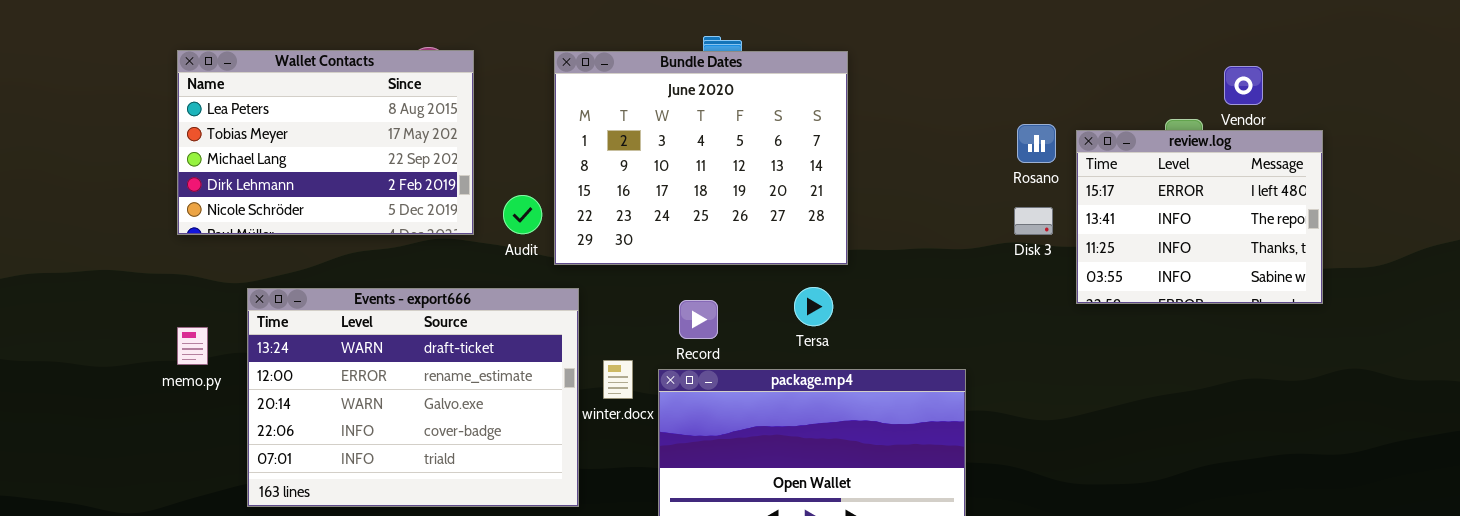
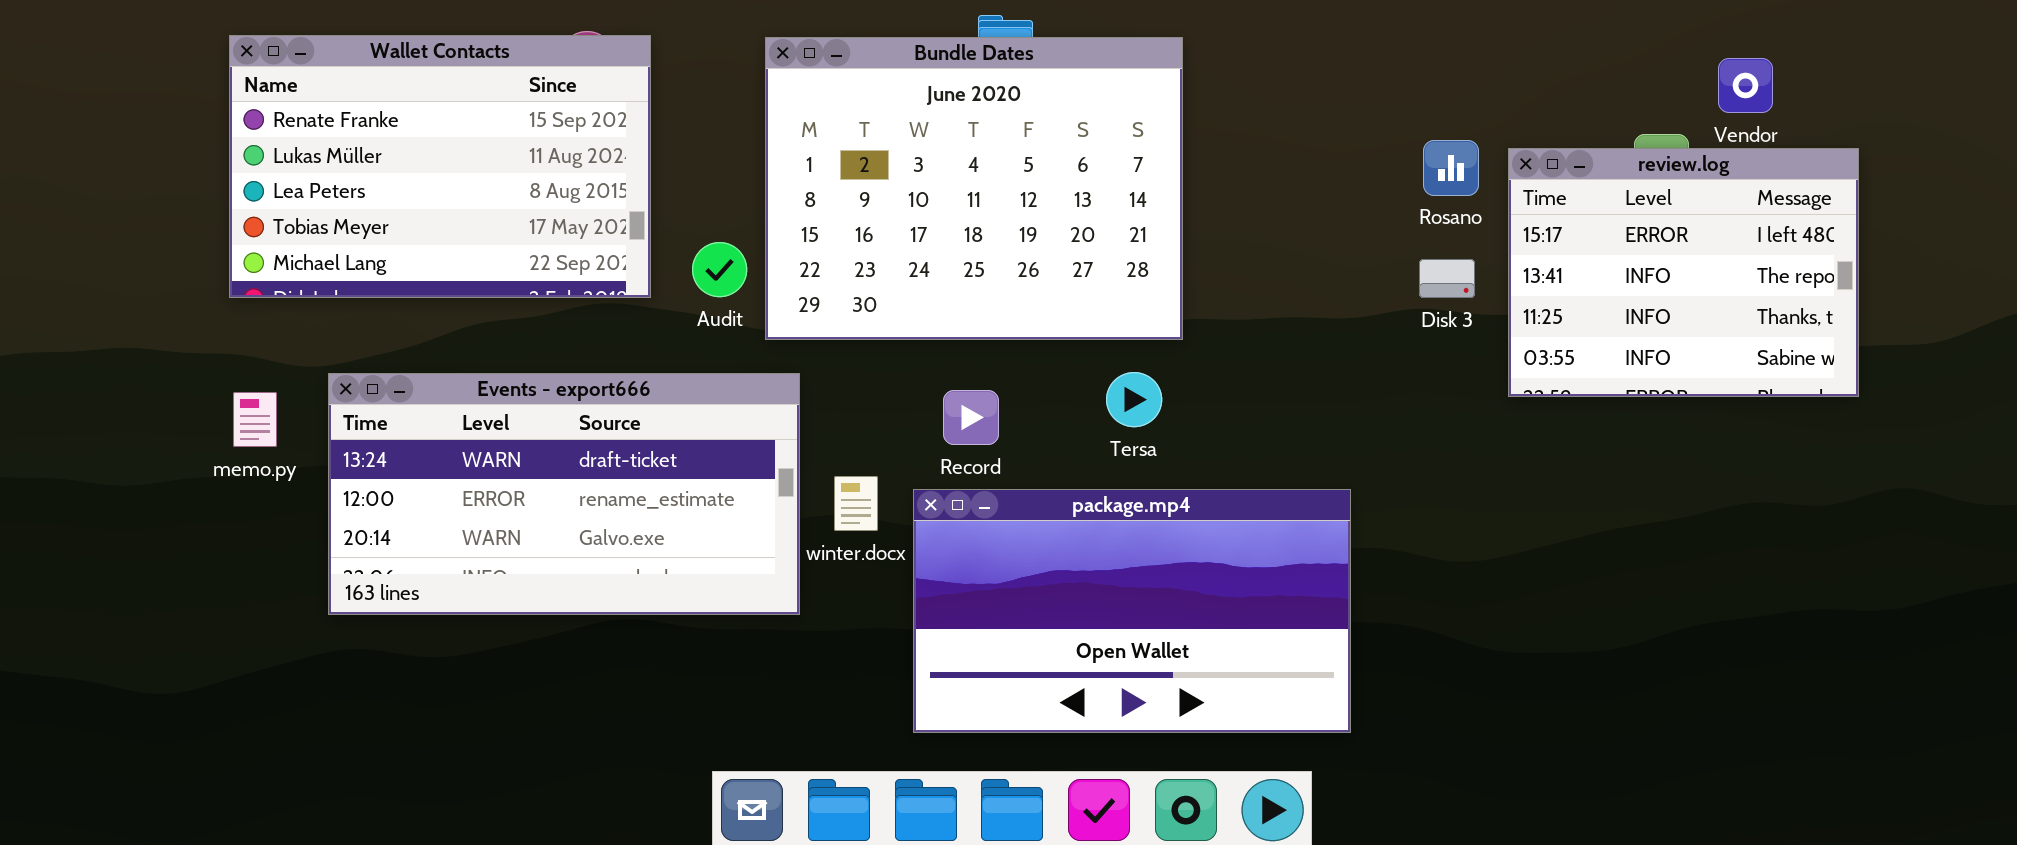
Wallet Contacts: [177,50,474,235] -> [229,35,651,298], scrolled up 2 rows
Events - export666: [247,288,579,507] -> [328,373,800,615], resized
memo.py: [177,327,208,365] -> [233,392,277,447], moved

